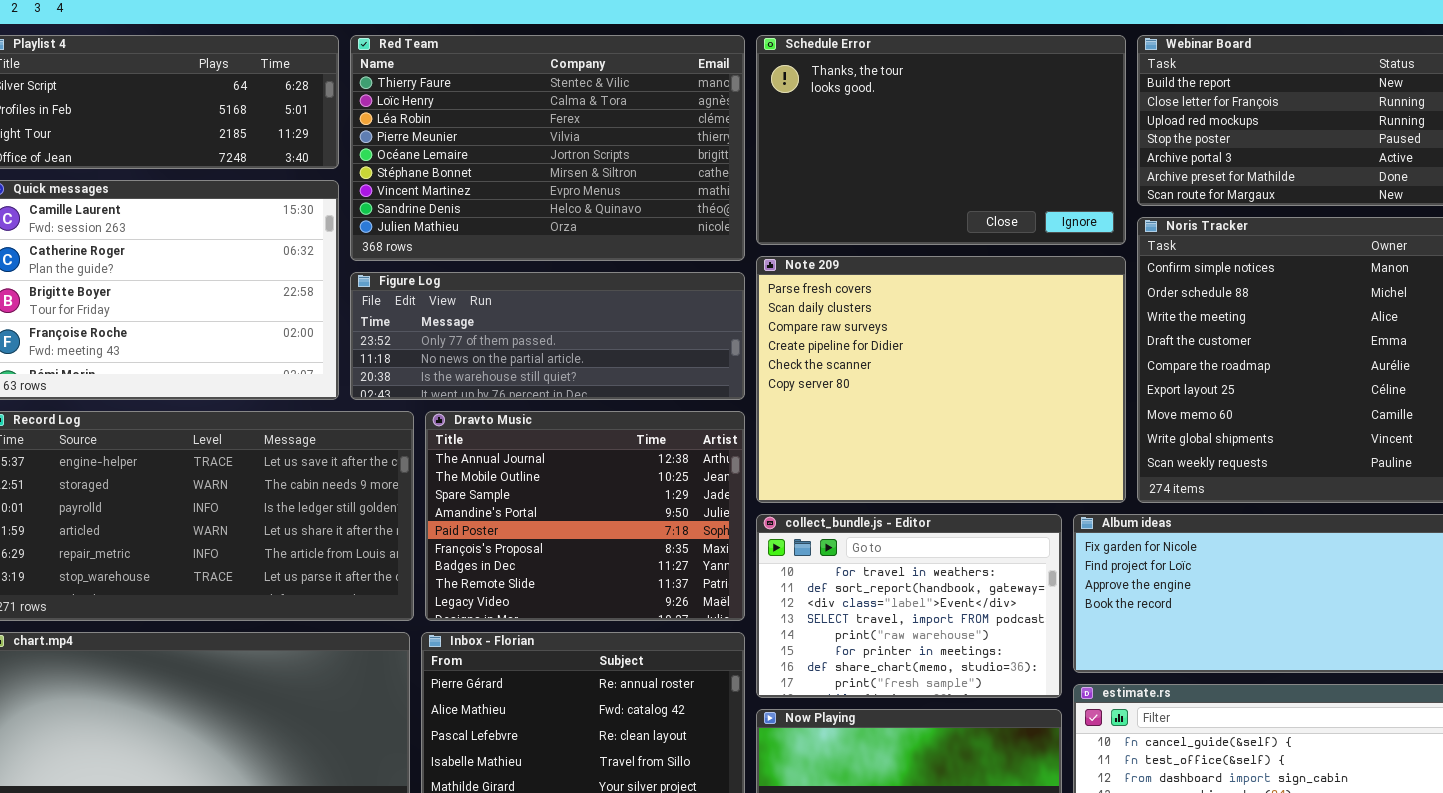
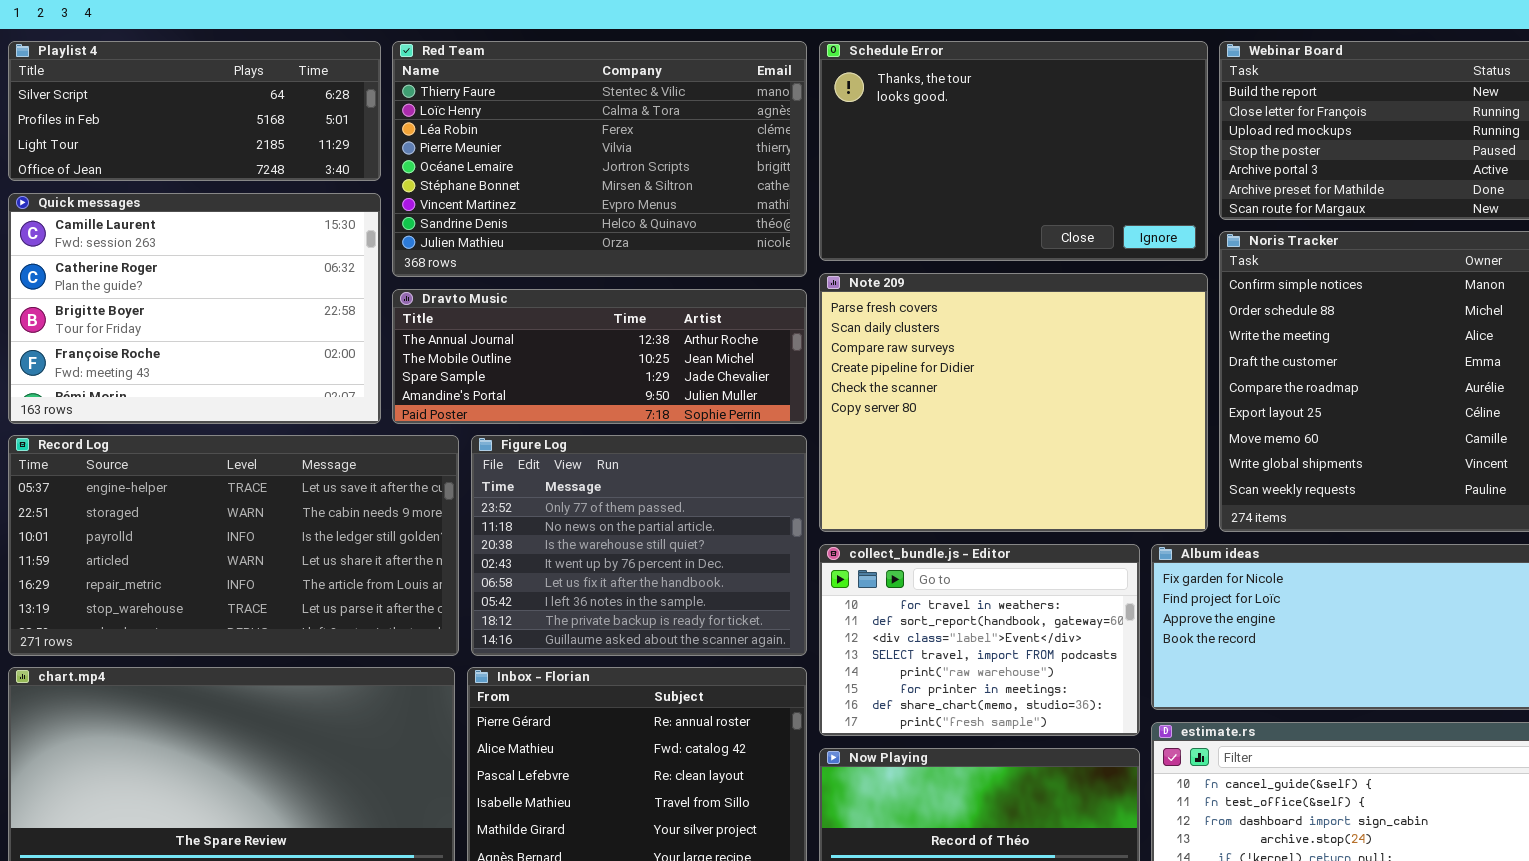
Figure Log: [350,272,745,400] -> [471,435,807,656], moved, resized
Dravto Music: [425,411,745,621] -> [392,289,807,424], moved, resized

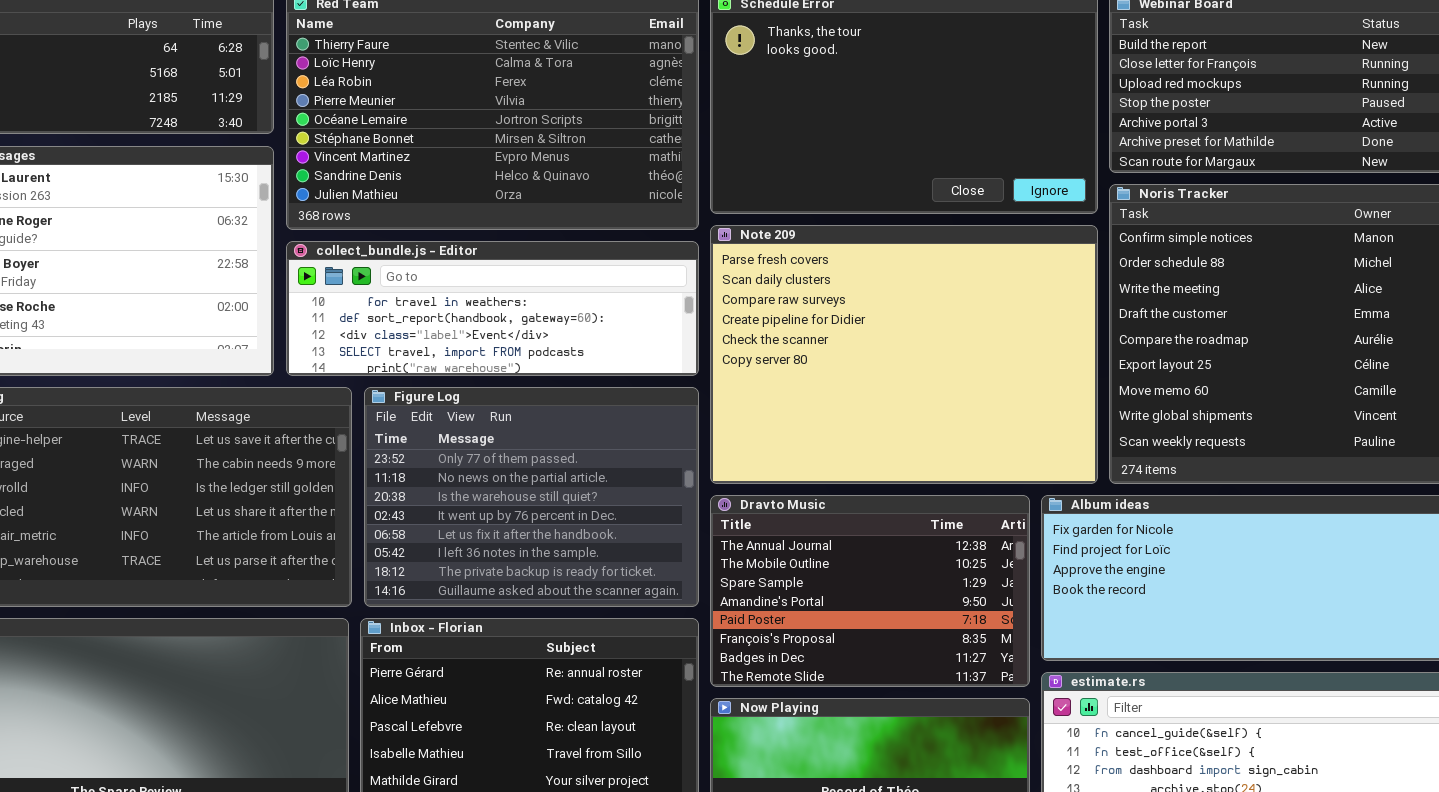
Dravto Music: [392,289,807,424] -> [710,495,1030,687], moved, resized
collect_bundle.js - Editor: [819,544,1140,736] -> [286,241,699,376], moved, resized

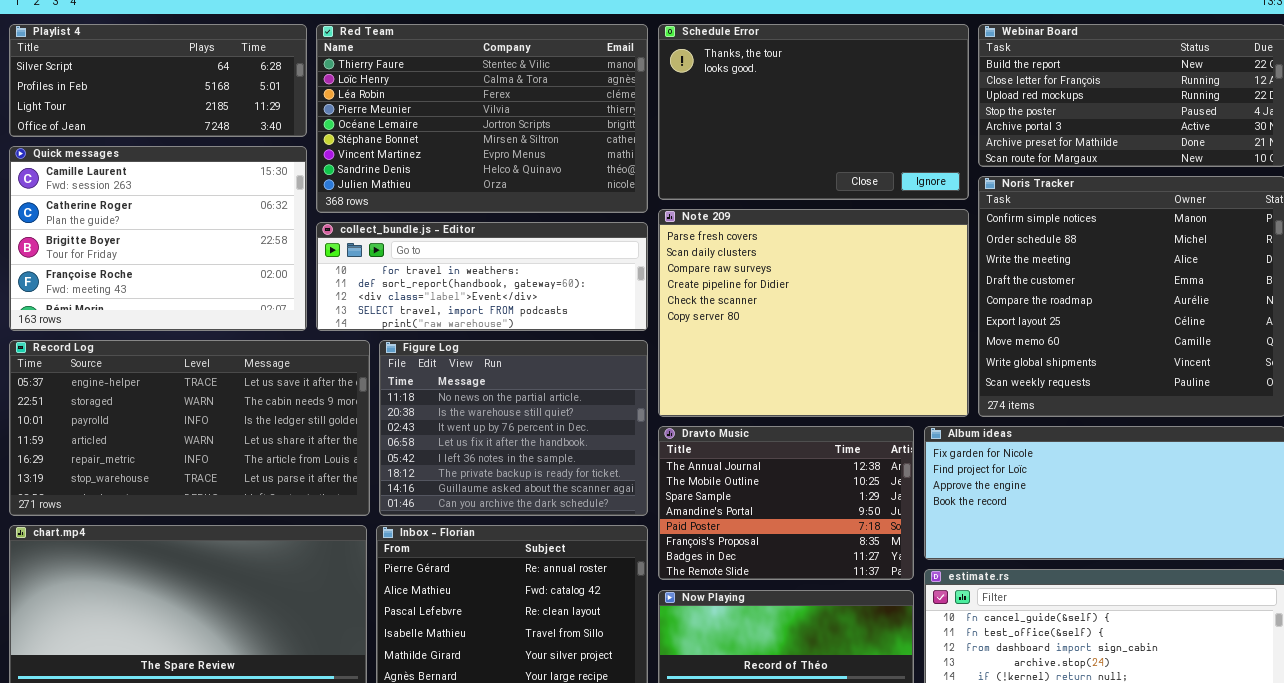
Figure Log: [364,387,699,607] -> [379,340,648,516], scrolled down 1 row

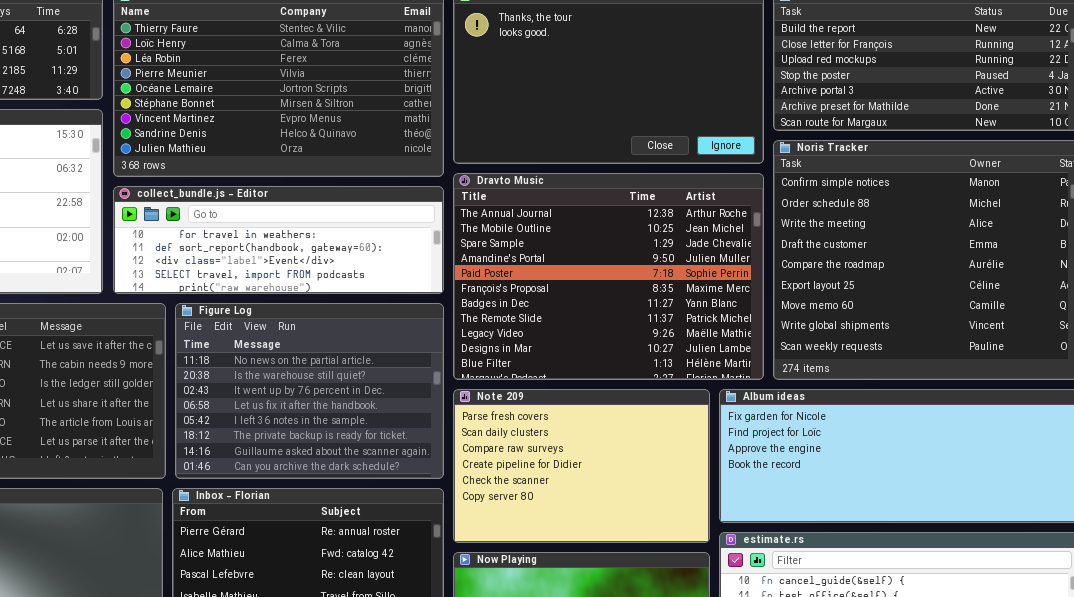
Note 209: [658,209,969,417] -> [453,389,710,543], moved, resized
Dravto Music: [658,426,914,580] -> [453,173,764,380], moved, resized

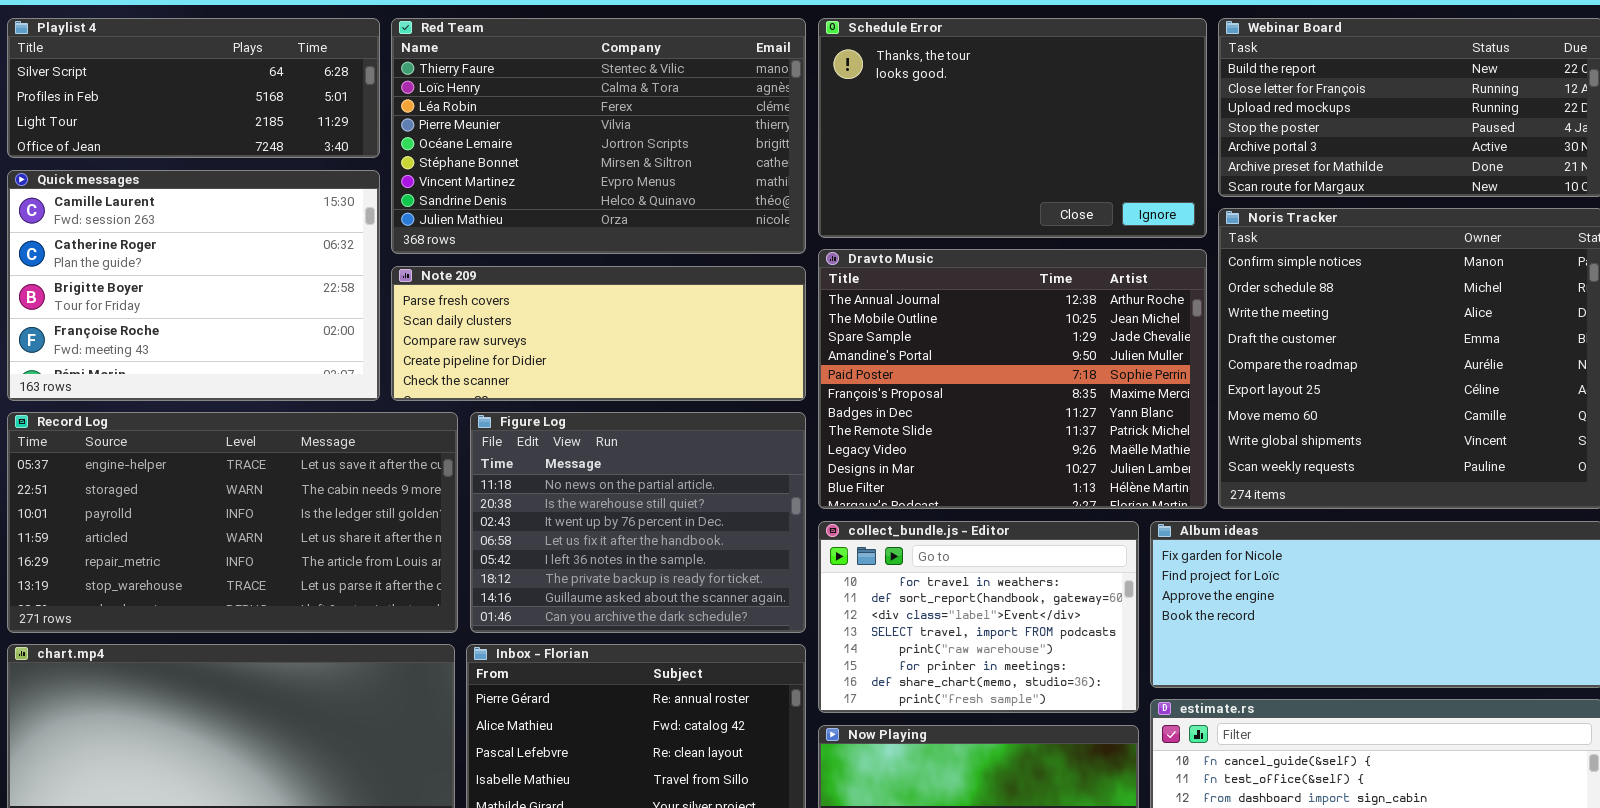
collect_bundle.js - Editor: [113,186,444,294] -> [818,521,1139,713], moved, resized
Note 209: [453,389,710,543] -> [391,266,806,401], moved, resized

